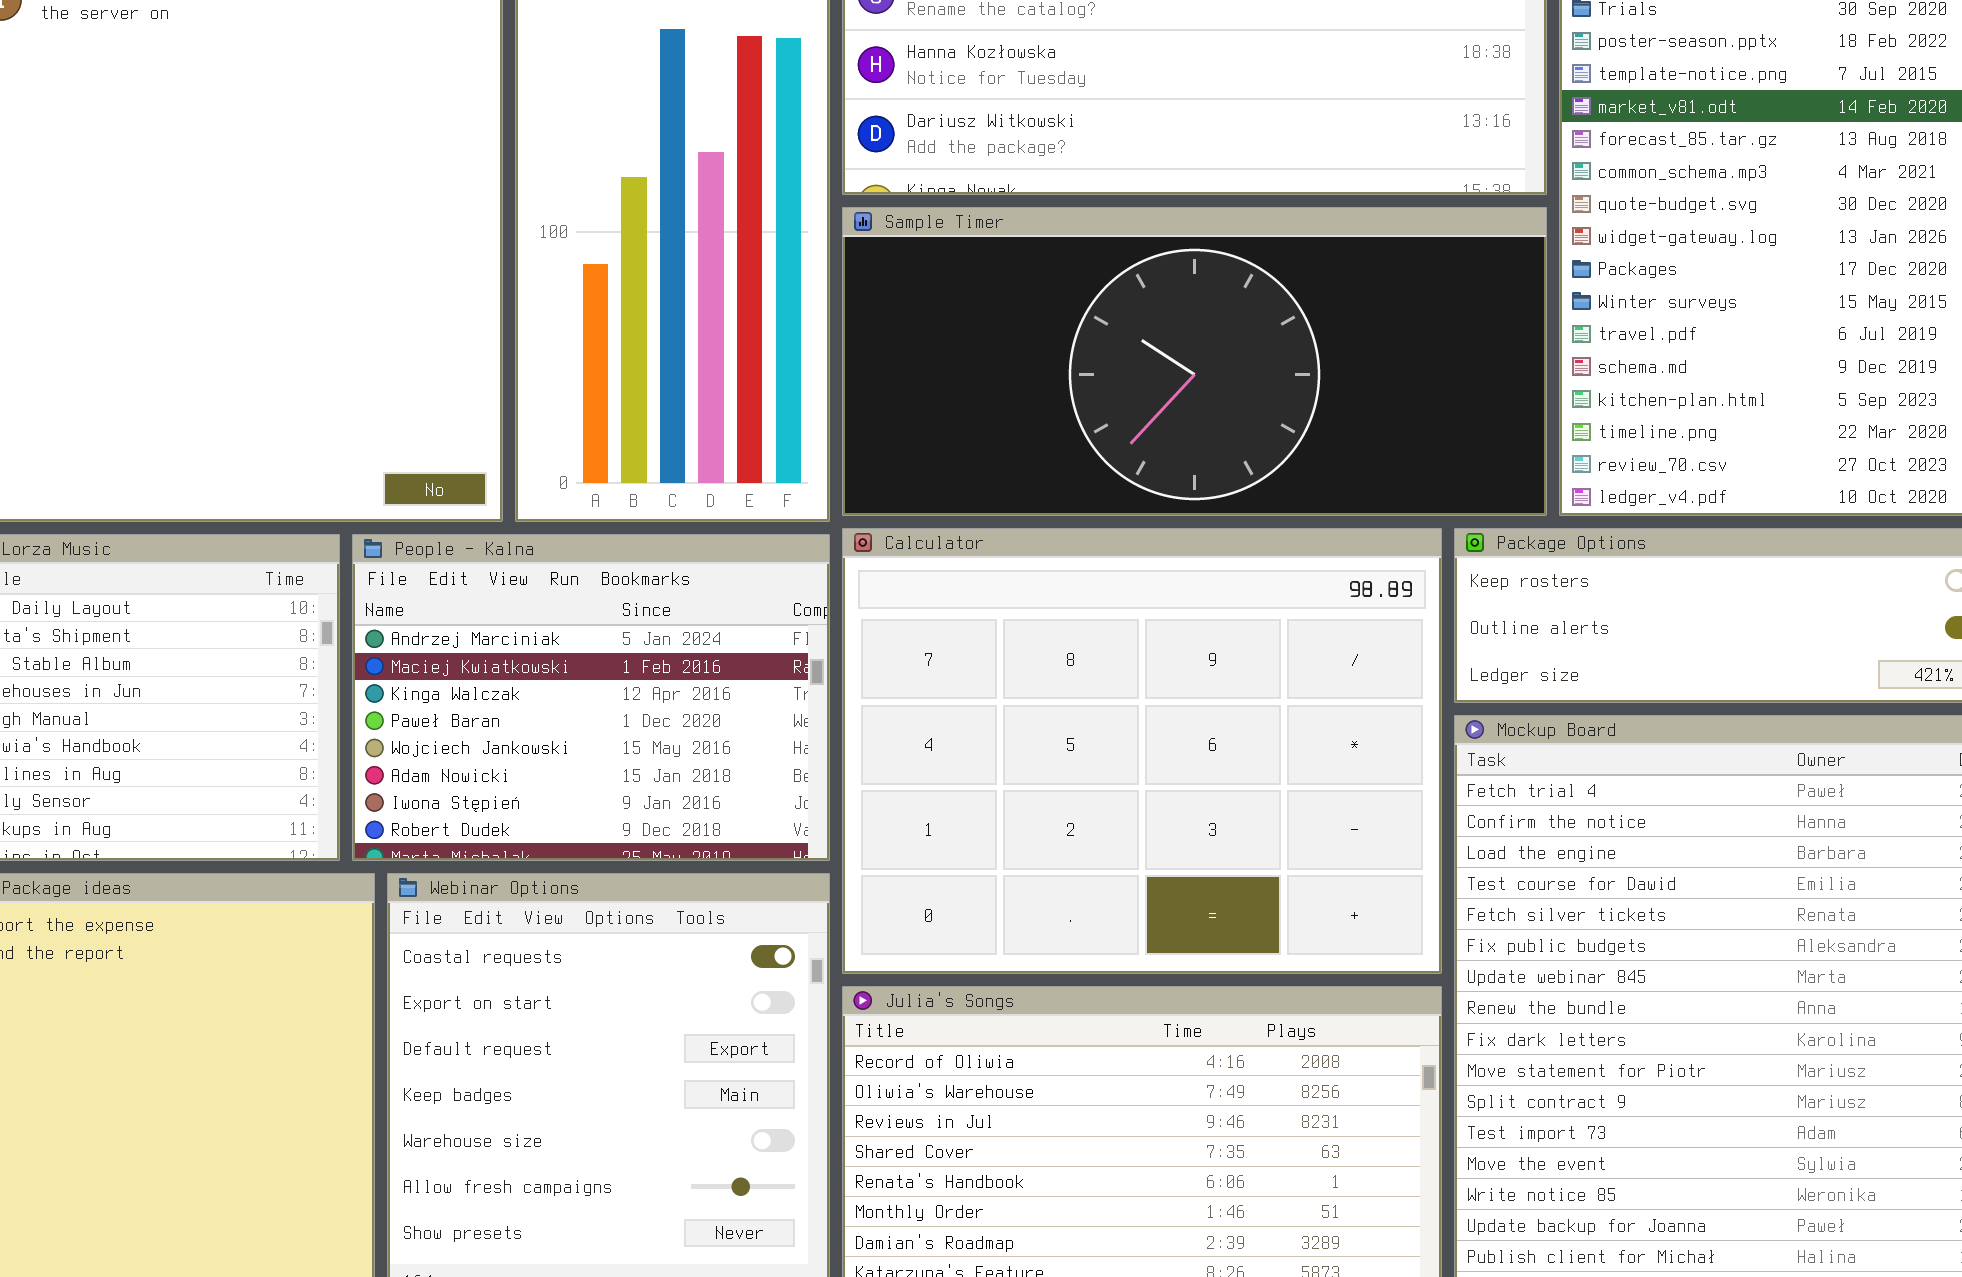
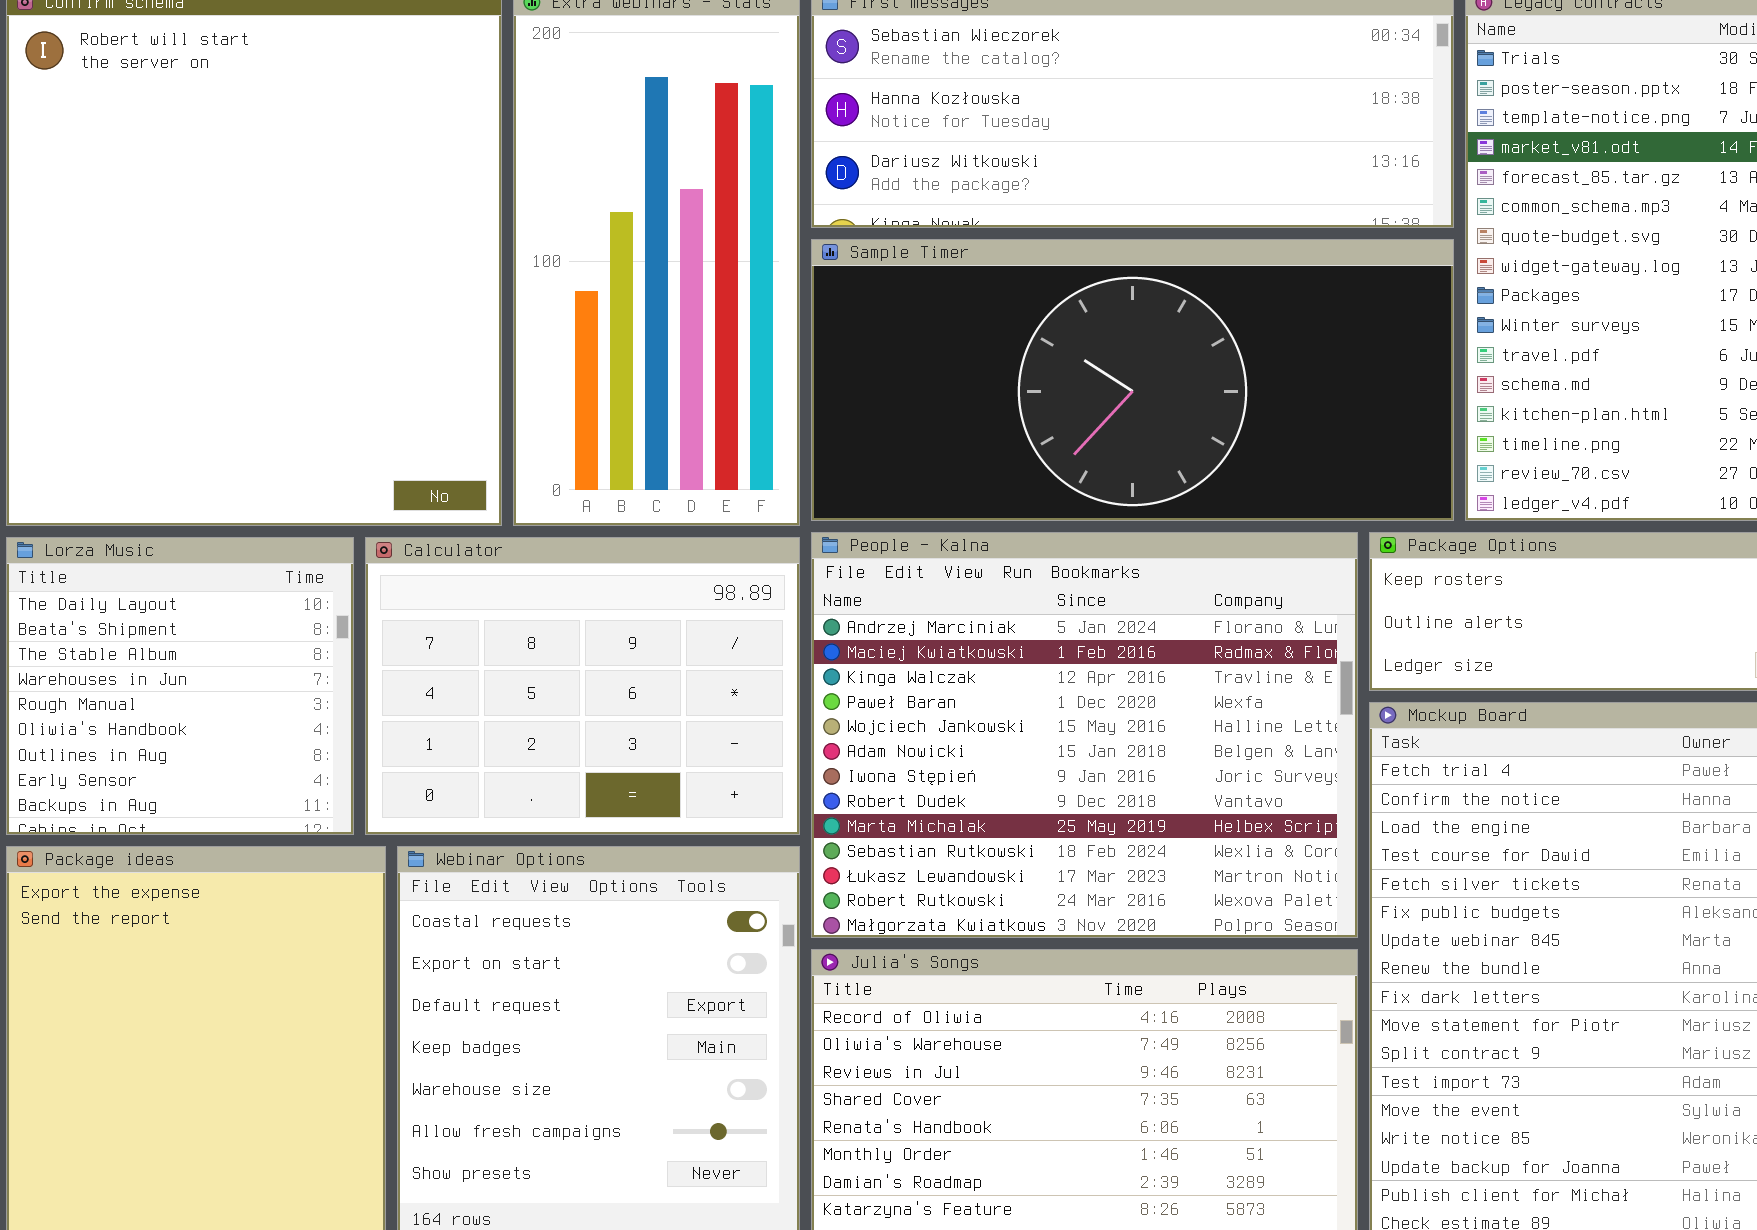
Calculator: [842,528,1442,974] -> [365,537,800,835], moved, resized
People - Kalna: [352,534,830,861] -> [811,532,1358,938], moved, resized

